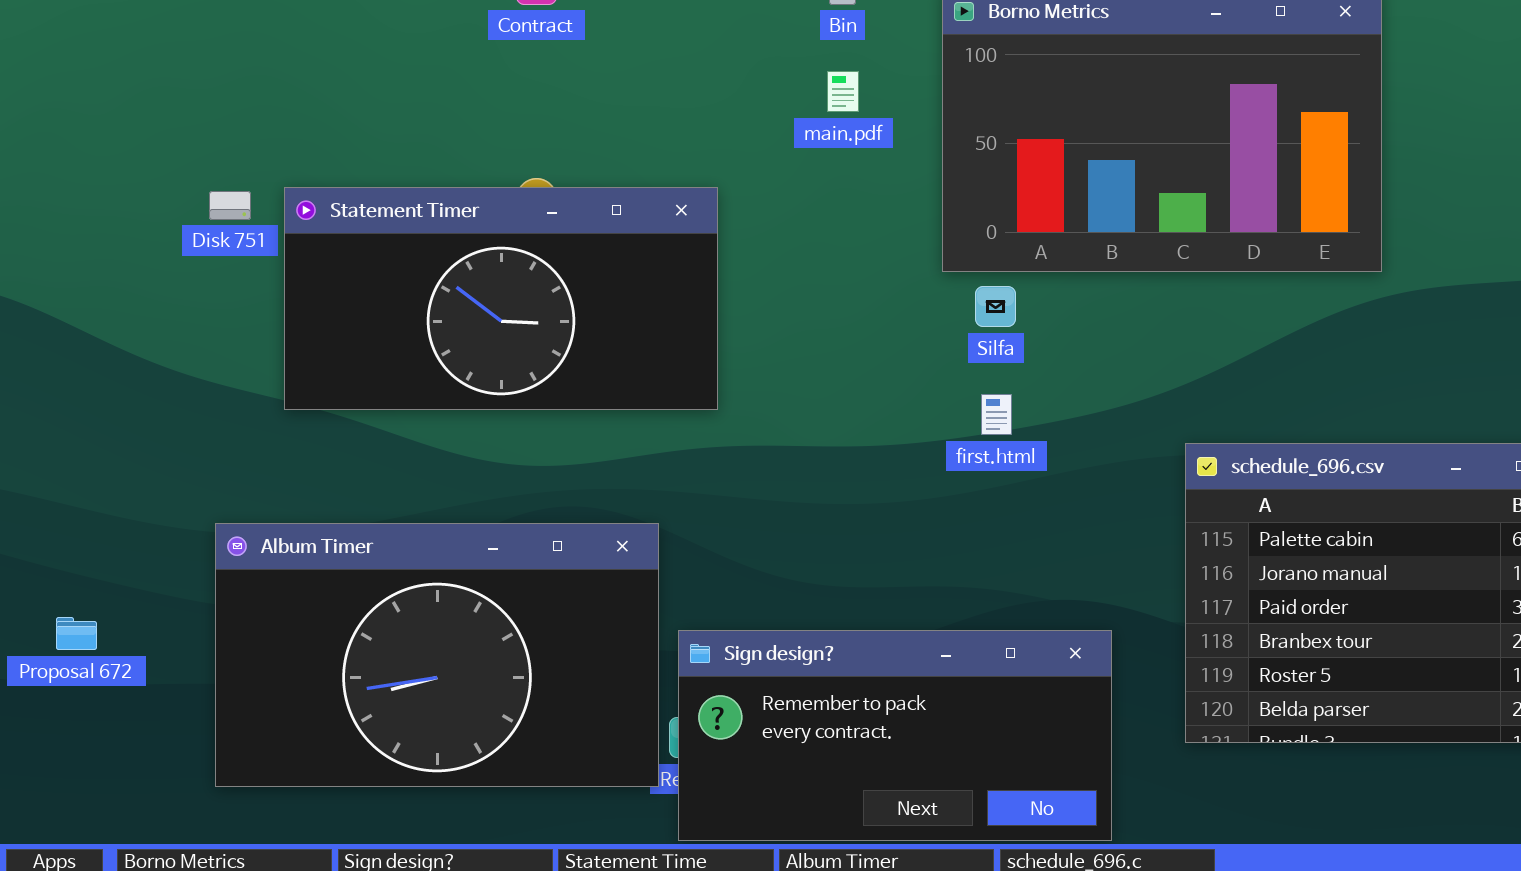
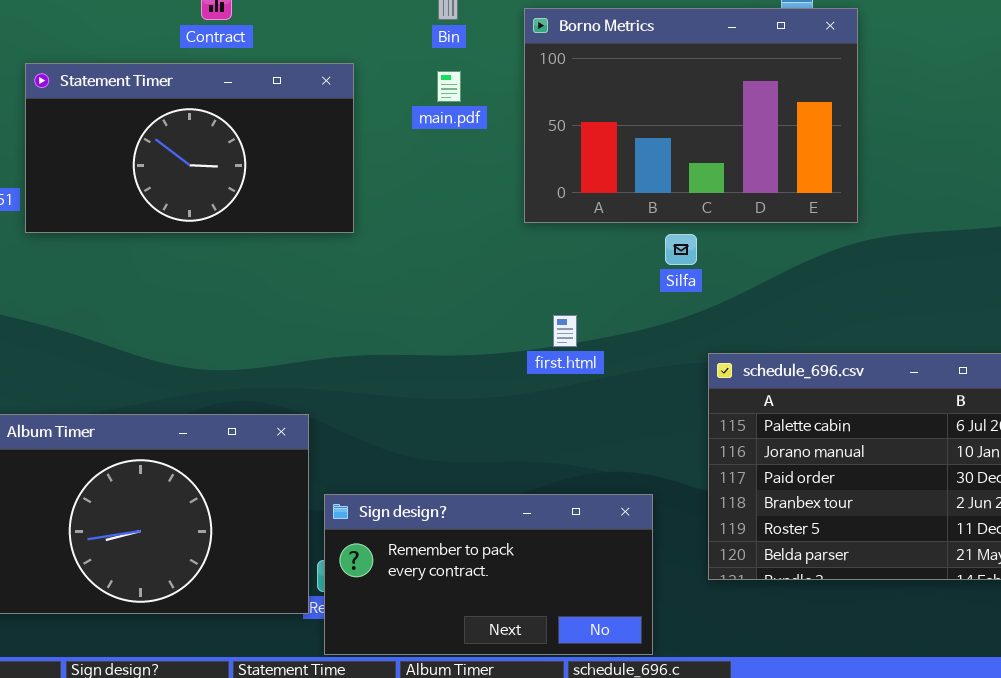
Statement Timer: [284,187,718,410] -> [25,63,354,233], moved
Silfa: [975,286,1016,327] -> [665,234,697,265], moved

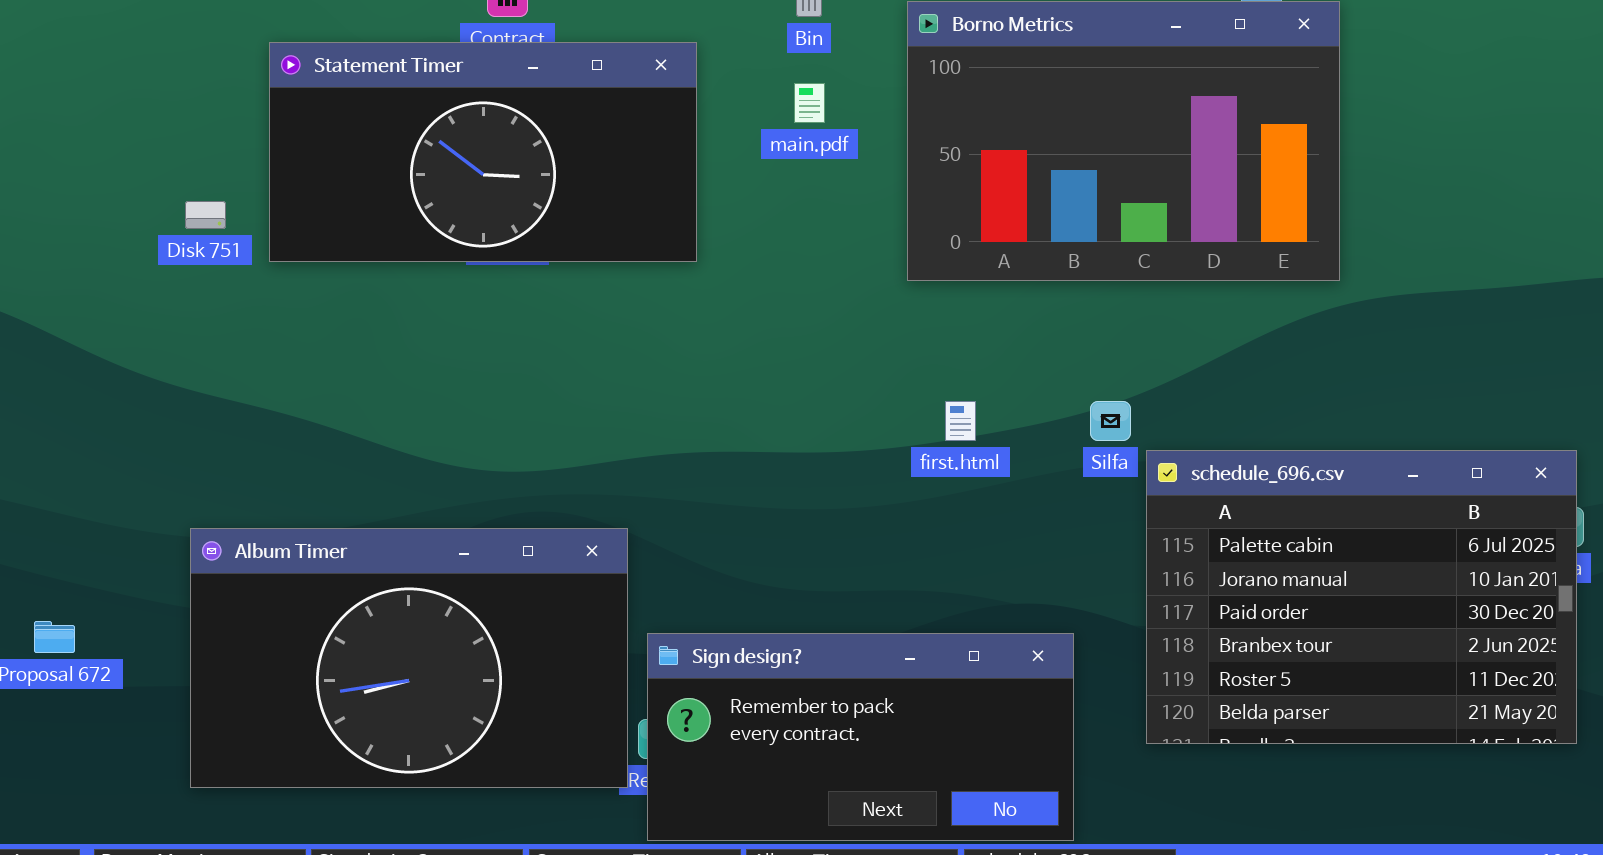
Statement Timer: [25,63,354,233] -> [269,42,697,262], moved
Silfa: [665,234,697,265] -> [1090,401,1131,441], moved

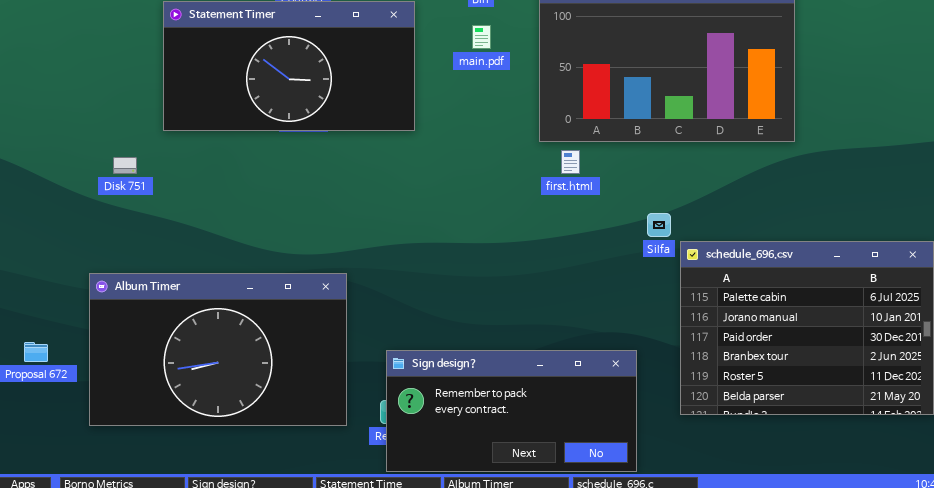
Disk 751: [185,201,226,229] -> [113,157,137,174], moved
first.html: [945,401,976,441] -> [561,150,580,174], moved
Album Timer: [190,528,628,788] -> [89,273,347,426], moved

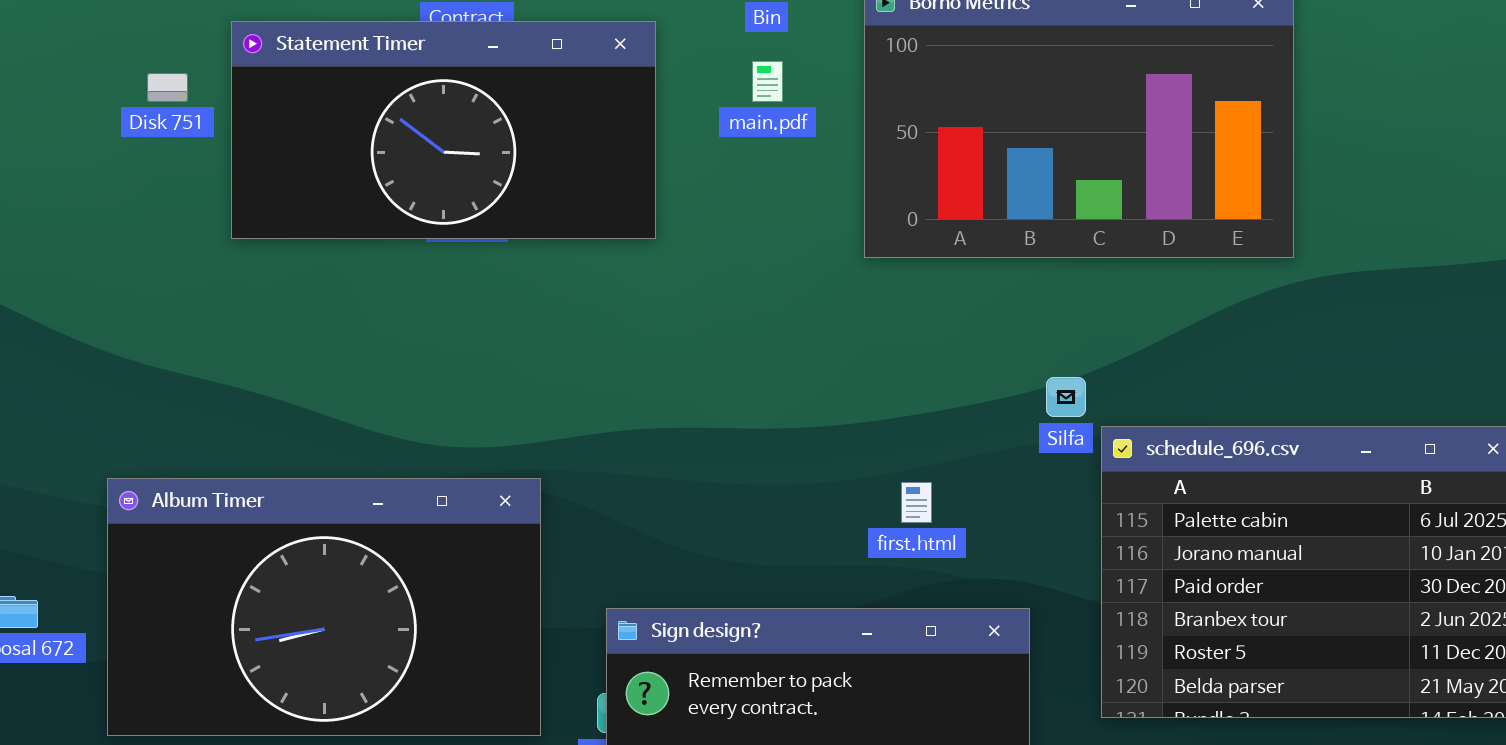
first.html: [561,150,580,174] -> [901,482,932,523], moved
Disk 751: [113,157,137,174] -> [147,73,188,102], moved

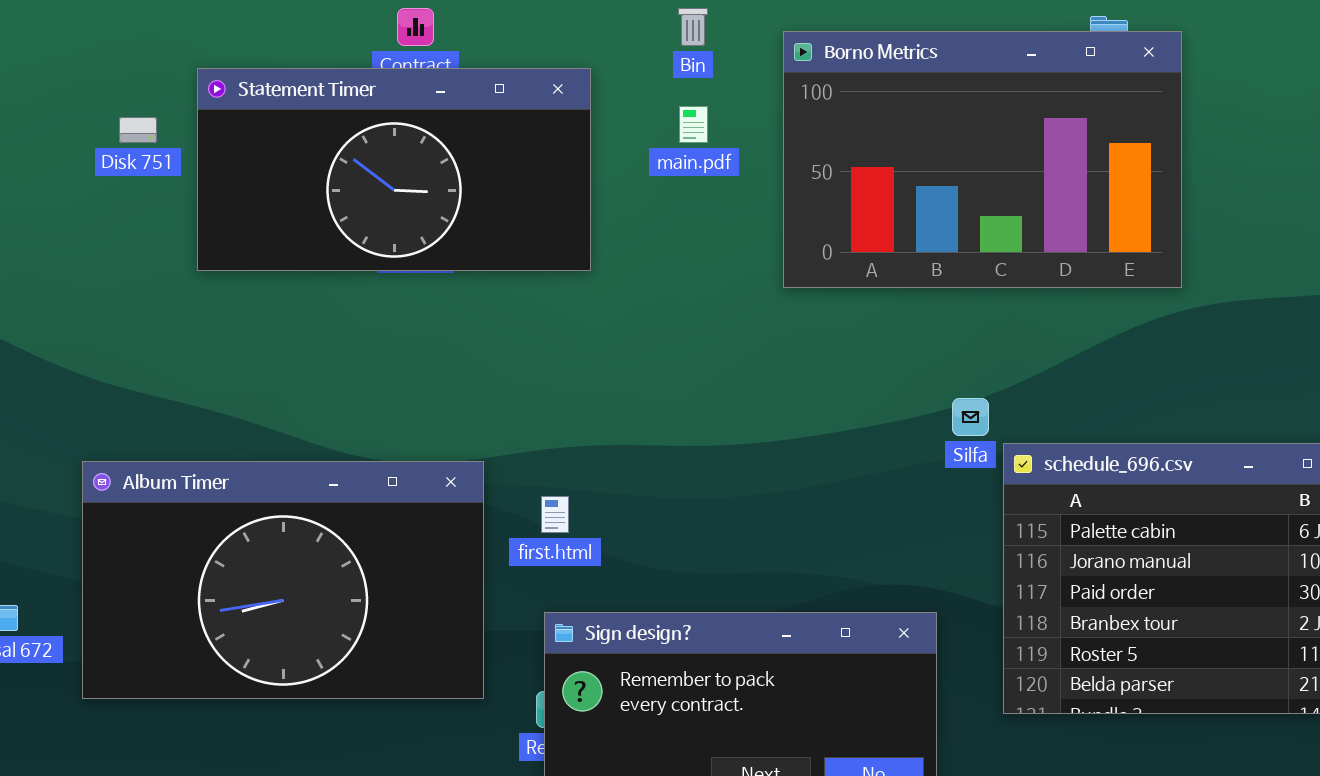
Album Timer: [107,478,541,736] -> [82,461,484,699], moved
first.html: [901,482,932,523] -> [541,496,569,533], moved

